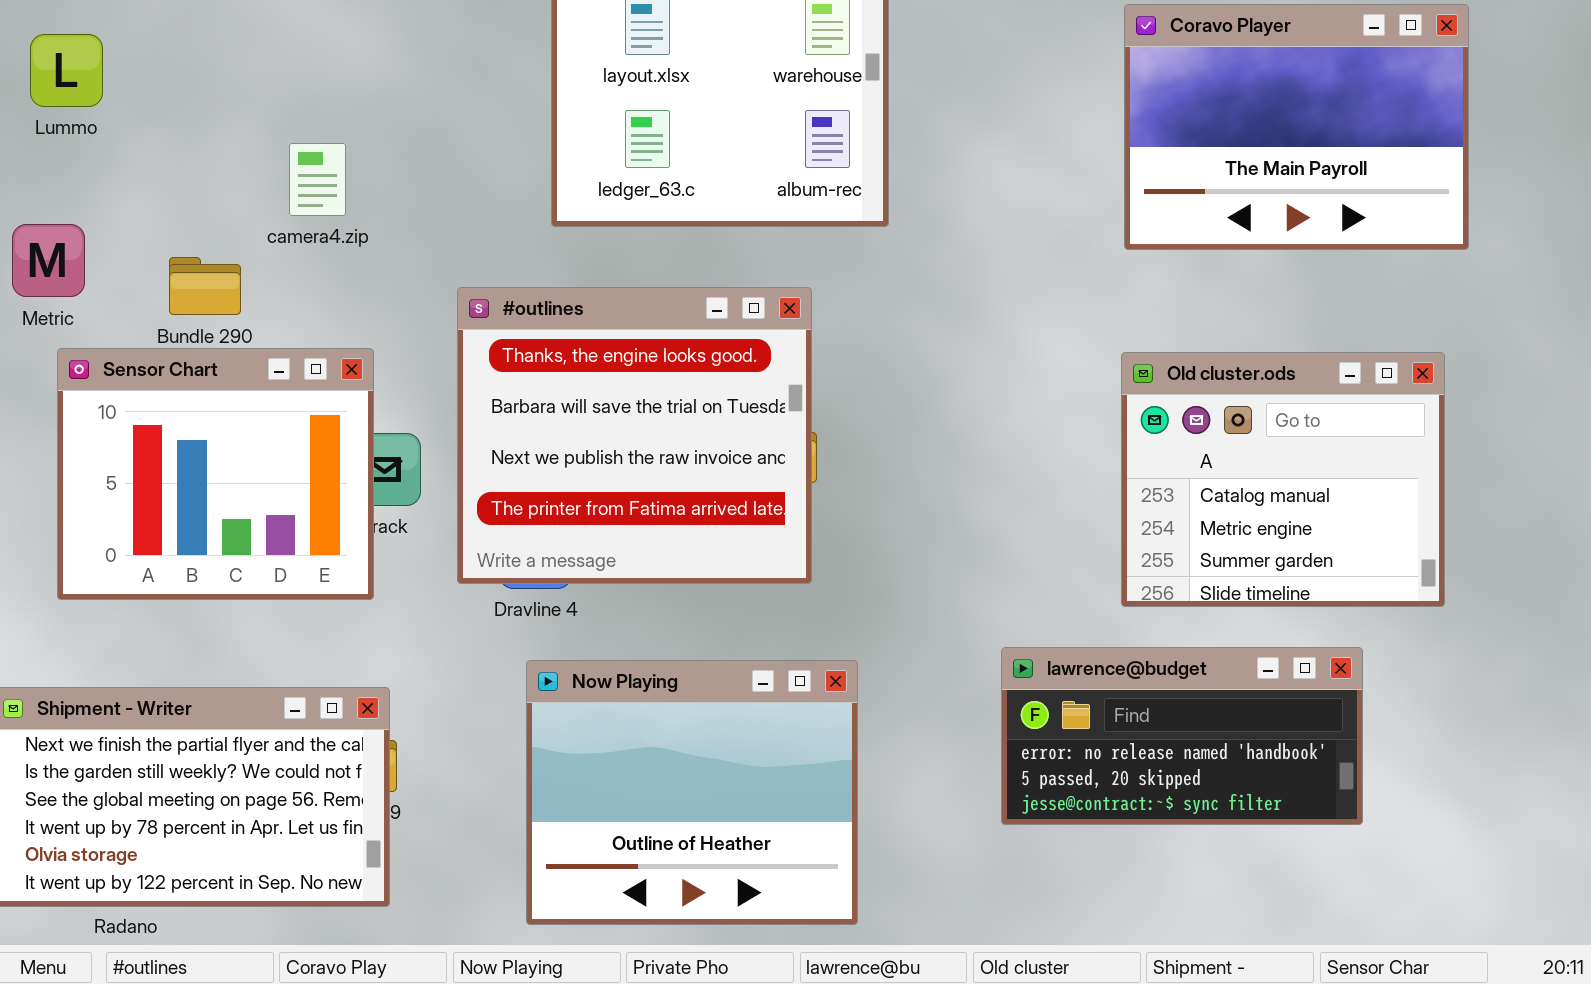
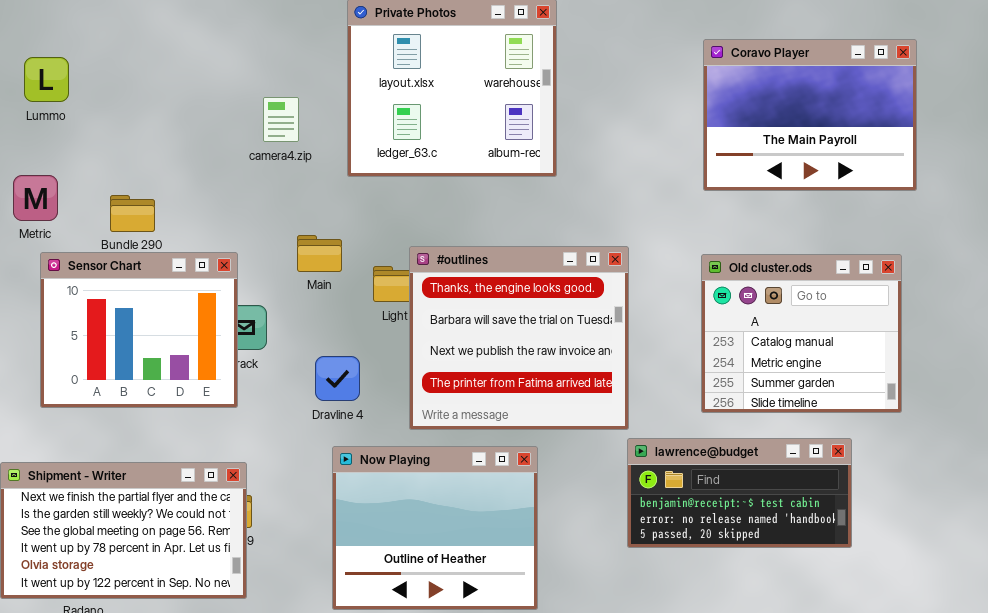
camera4.zip: [289,143,346,216] -> [263,97,299,142], moved
#outlines: [457,287,812,584] -> [409,246,629,430], moved
lawrence@budget: [1001,647,1363,825] -> [627,438,852,548], scrolled up 1 row

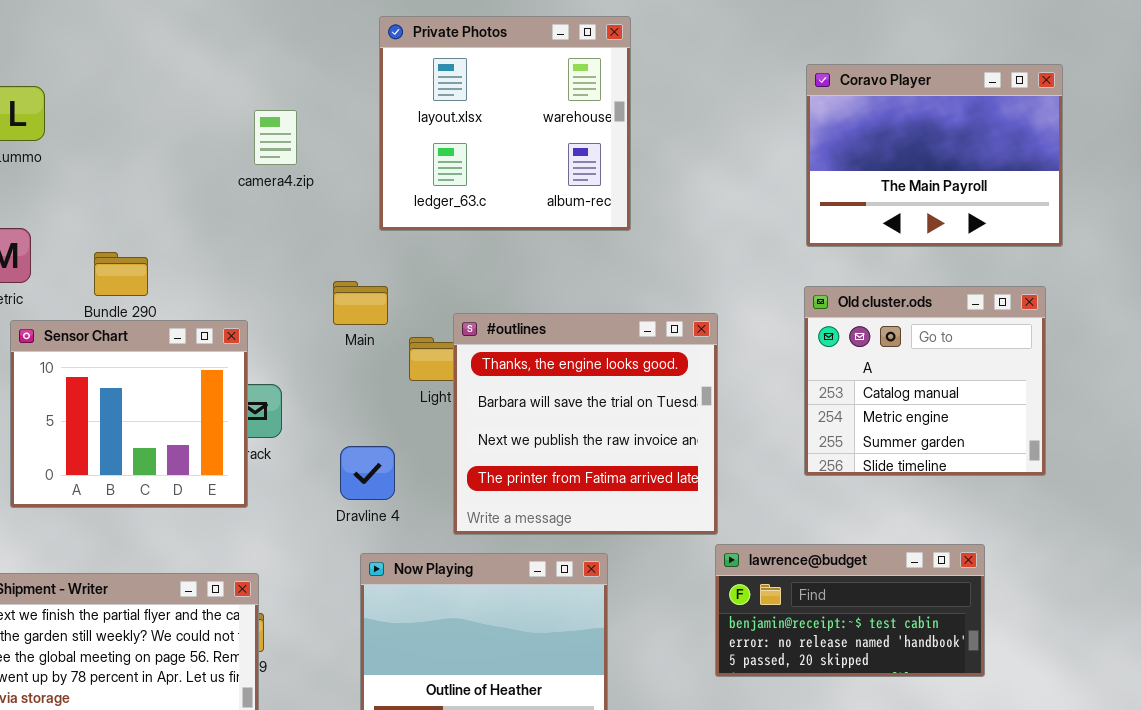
camera4.zip: [263,97,299,142] -> [254,110,297,165], moved
Main: [297,235,342,272] -> [333,281,388,325], moved
Old cluster.ods: [701,254,902,413] -> [804,286,1046,476], moved

